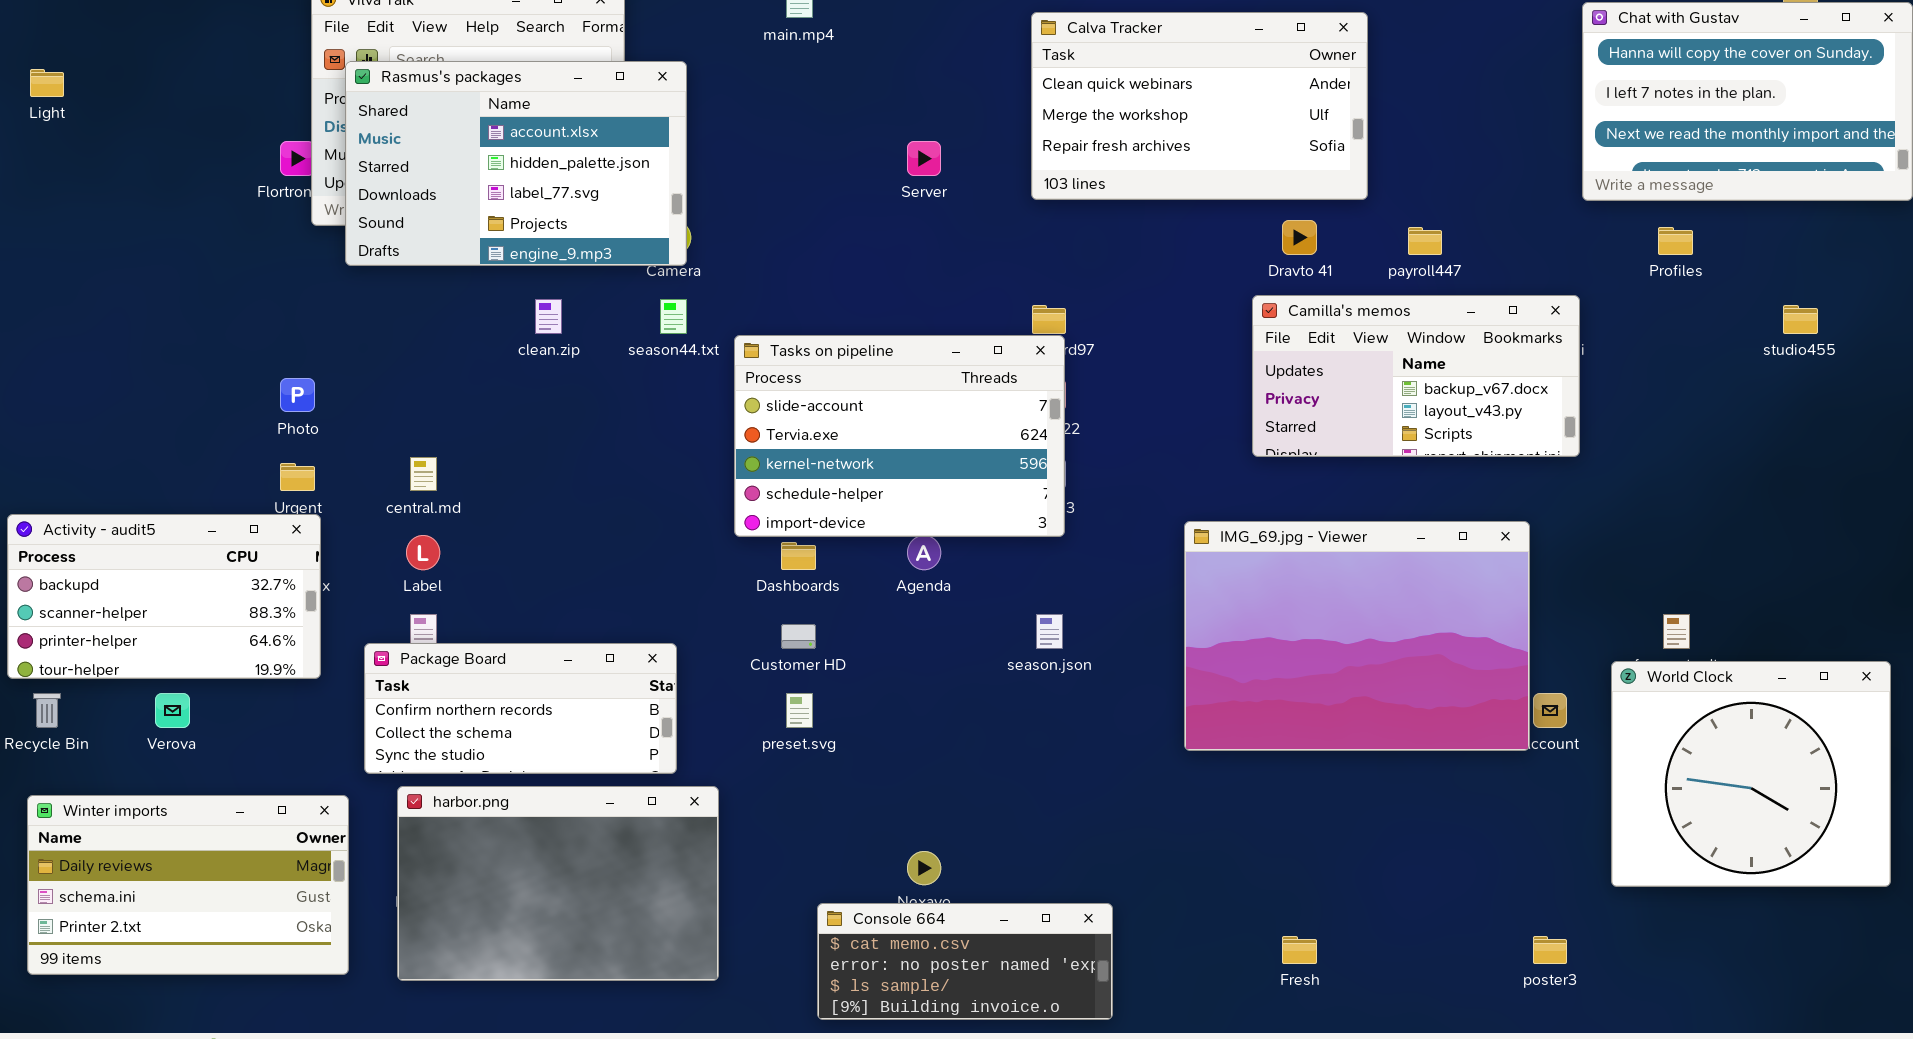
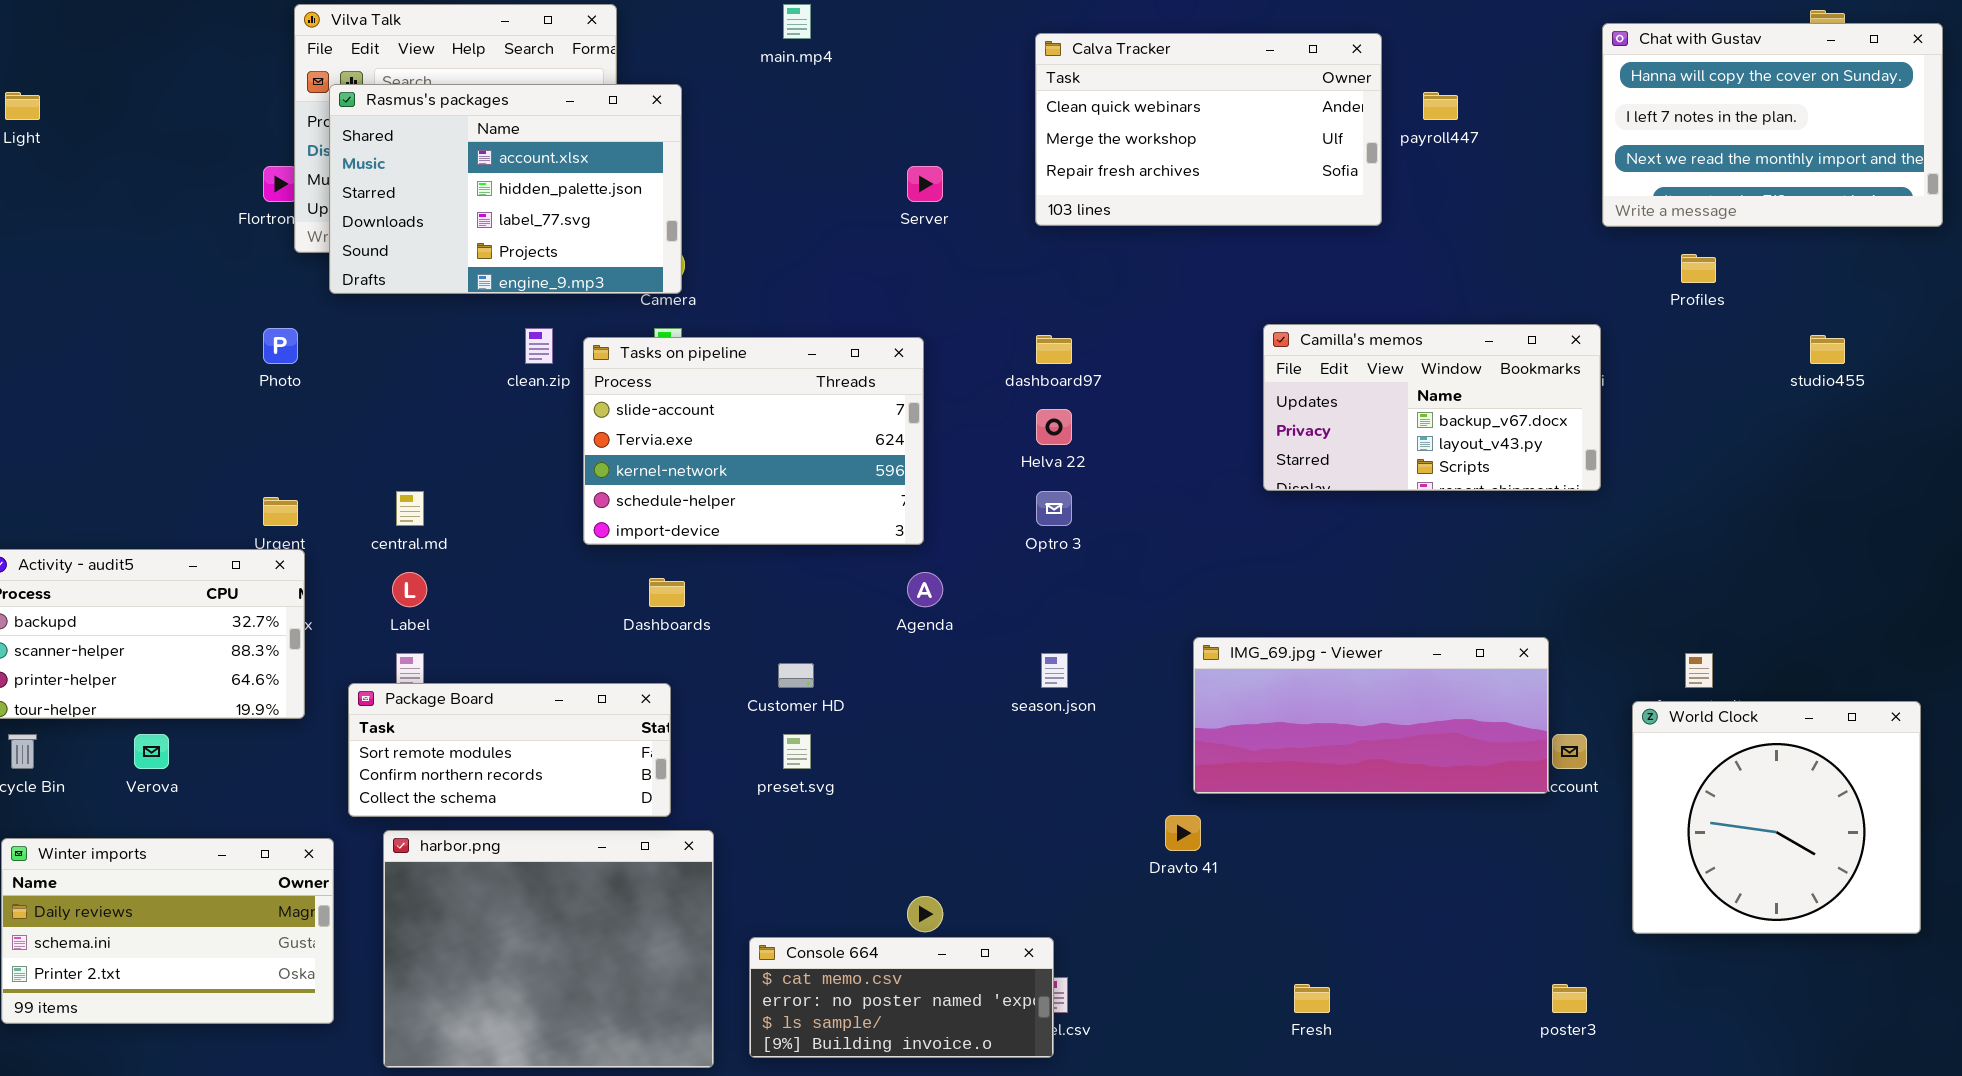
Dravto 41: [1282,220,1317,255] -> [1165,815,1201,851], moved
payroll447: [1408,227,1442,255] -> [1423,92,1458,120], moved
Tasks on pipeline: [734,335,1065,537] -> [583,337,924,545], moved
Photo: [280,378,315,412] -> [263,328,298,364], moved
IMG_69.jpg - Viewer: [1184,521,1530,751] -> [1193,637,1549,794], resized
Dashboards: [781,542,816,570] -> [649,578,685,607], moved
Package Board: [364,643,677,774] -> [348,683,671,817], scrolled up 1 row
harbor.png: [397,786,719,981] -> [383,830,714,1068], resized
Console 664: [817,903,1113,1020] -> [749,937,1054,1058], moved

